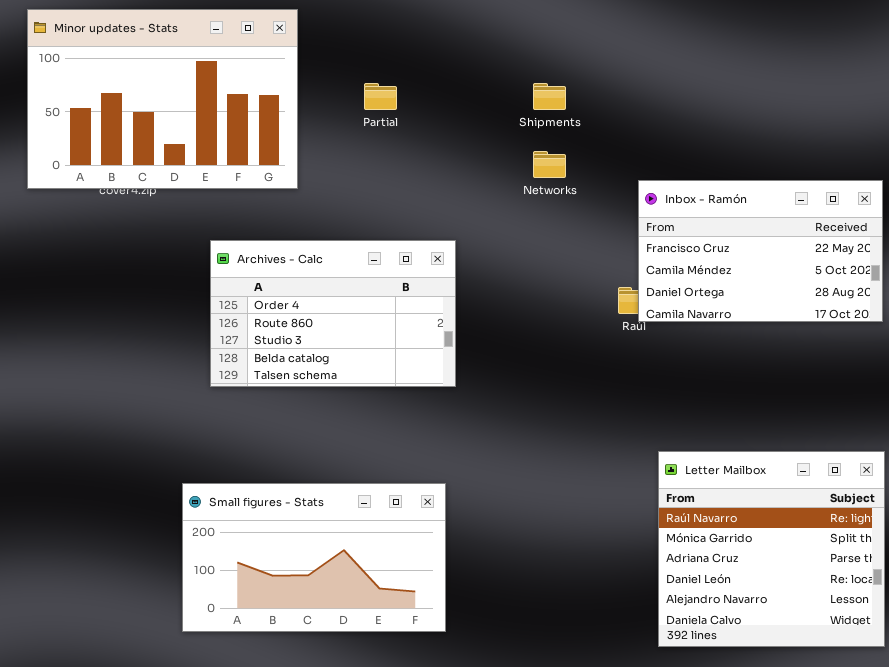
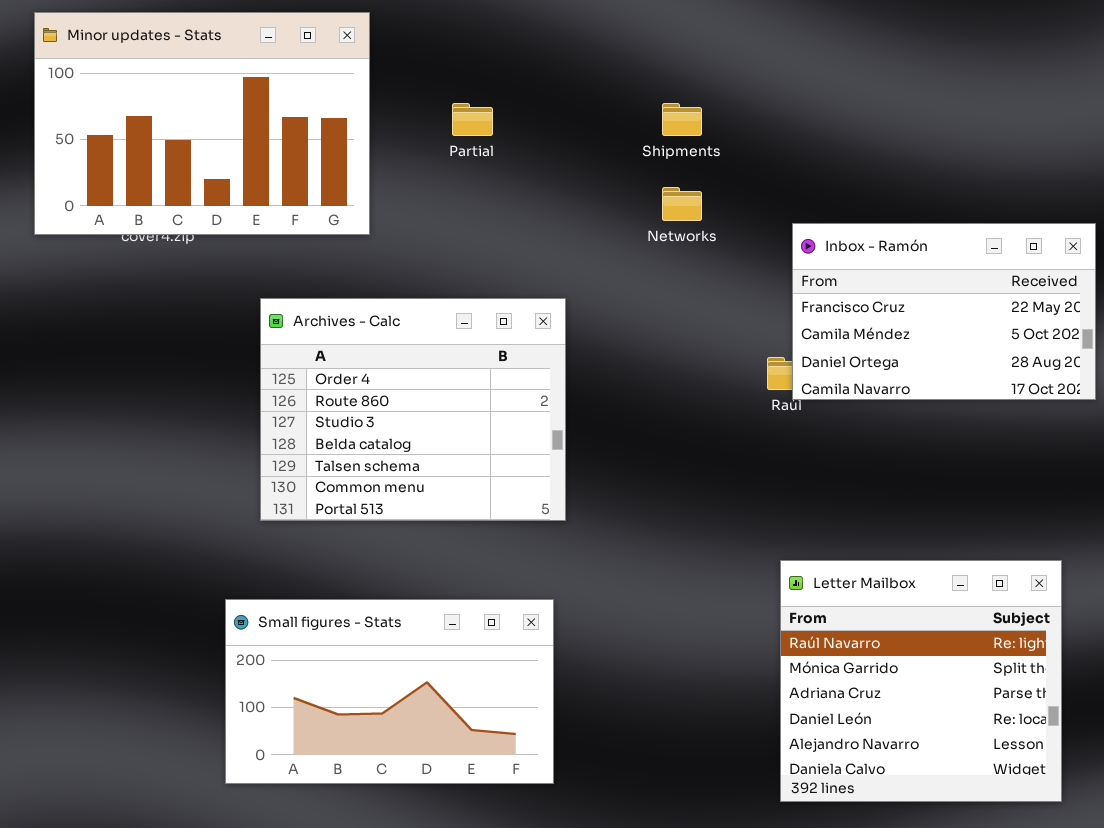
Archives - Calc: [210,240,456,387] -> [260,298,566,521], resized
Letter Mailbox: [658,451,885,647] -> [780,560,1062,802], moved

